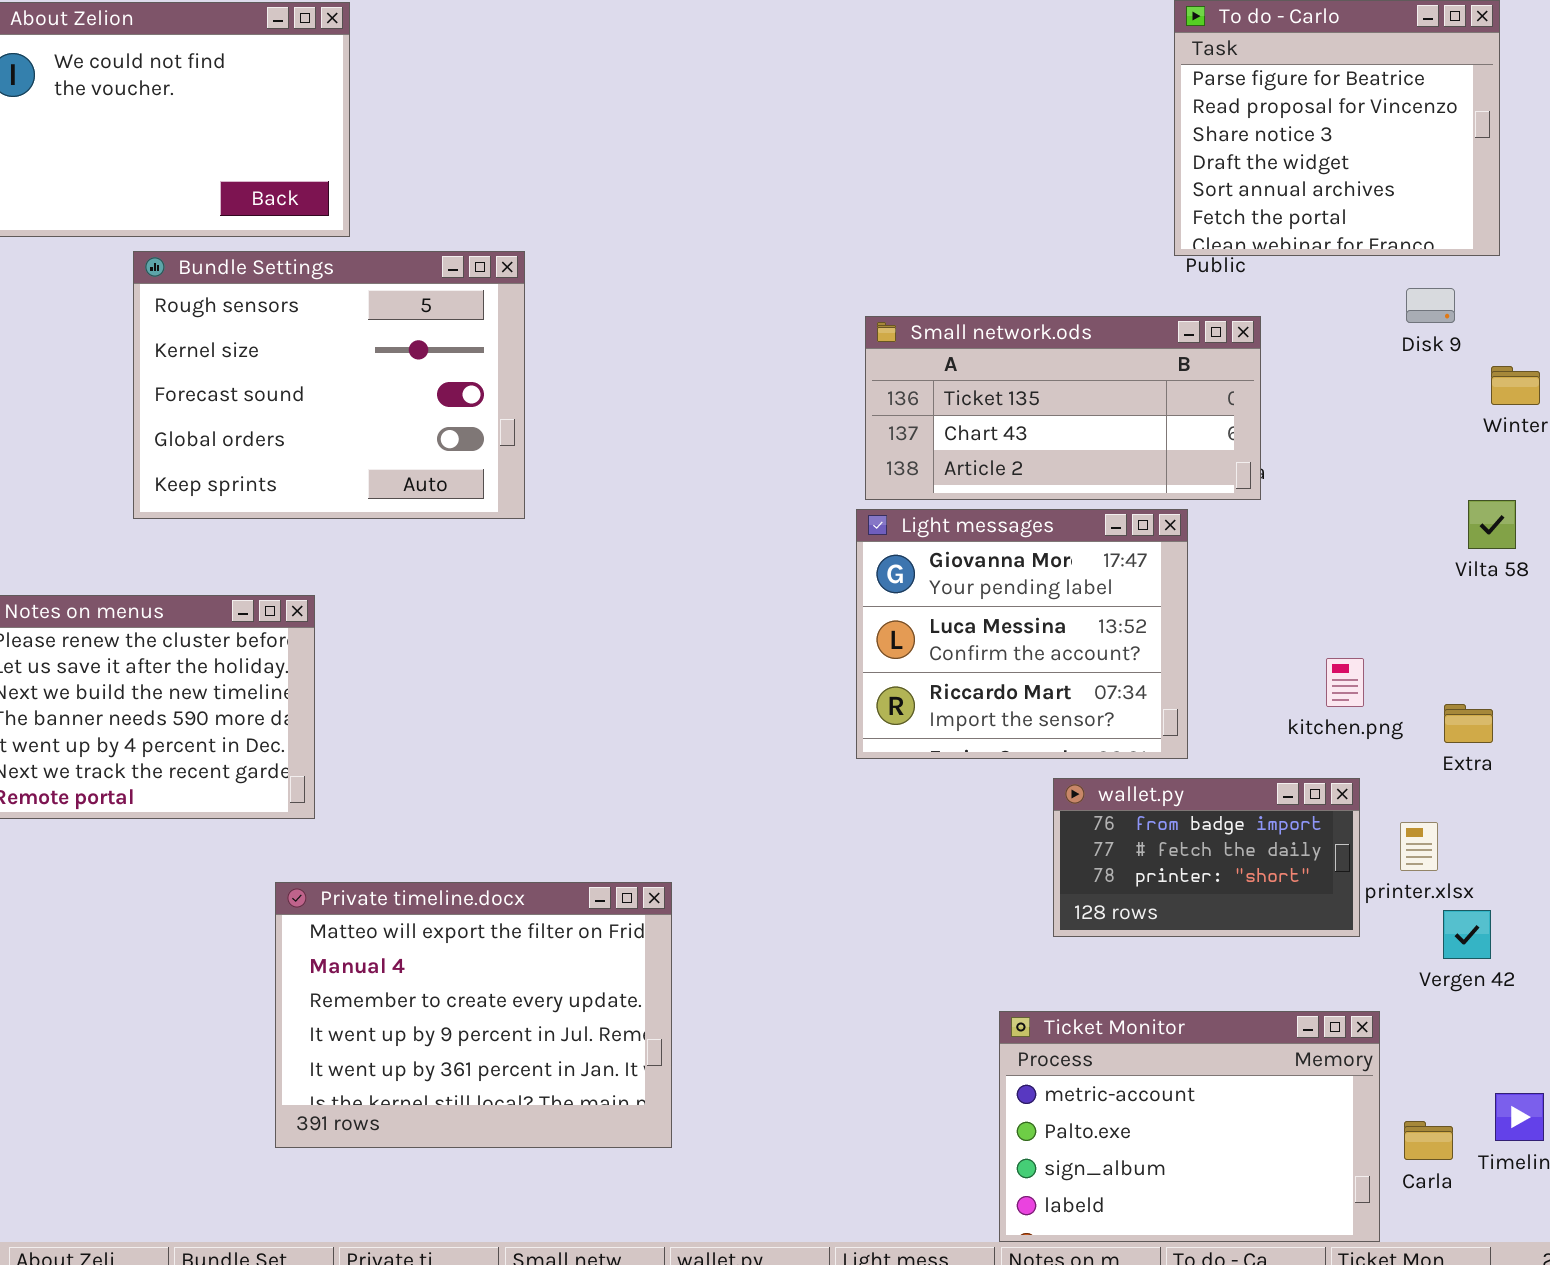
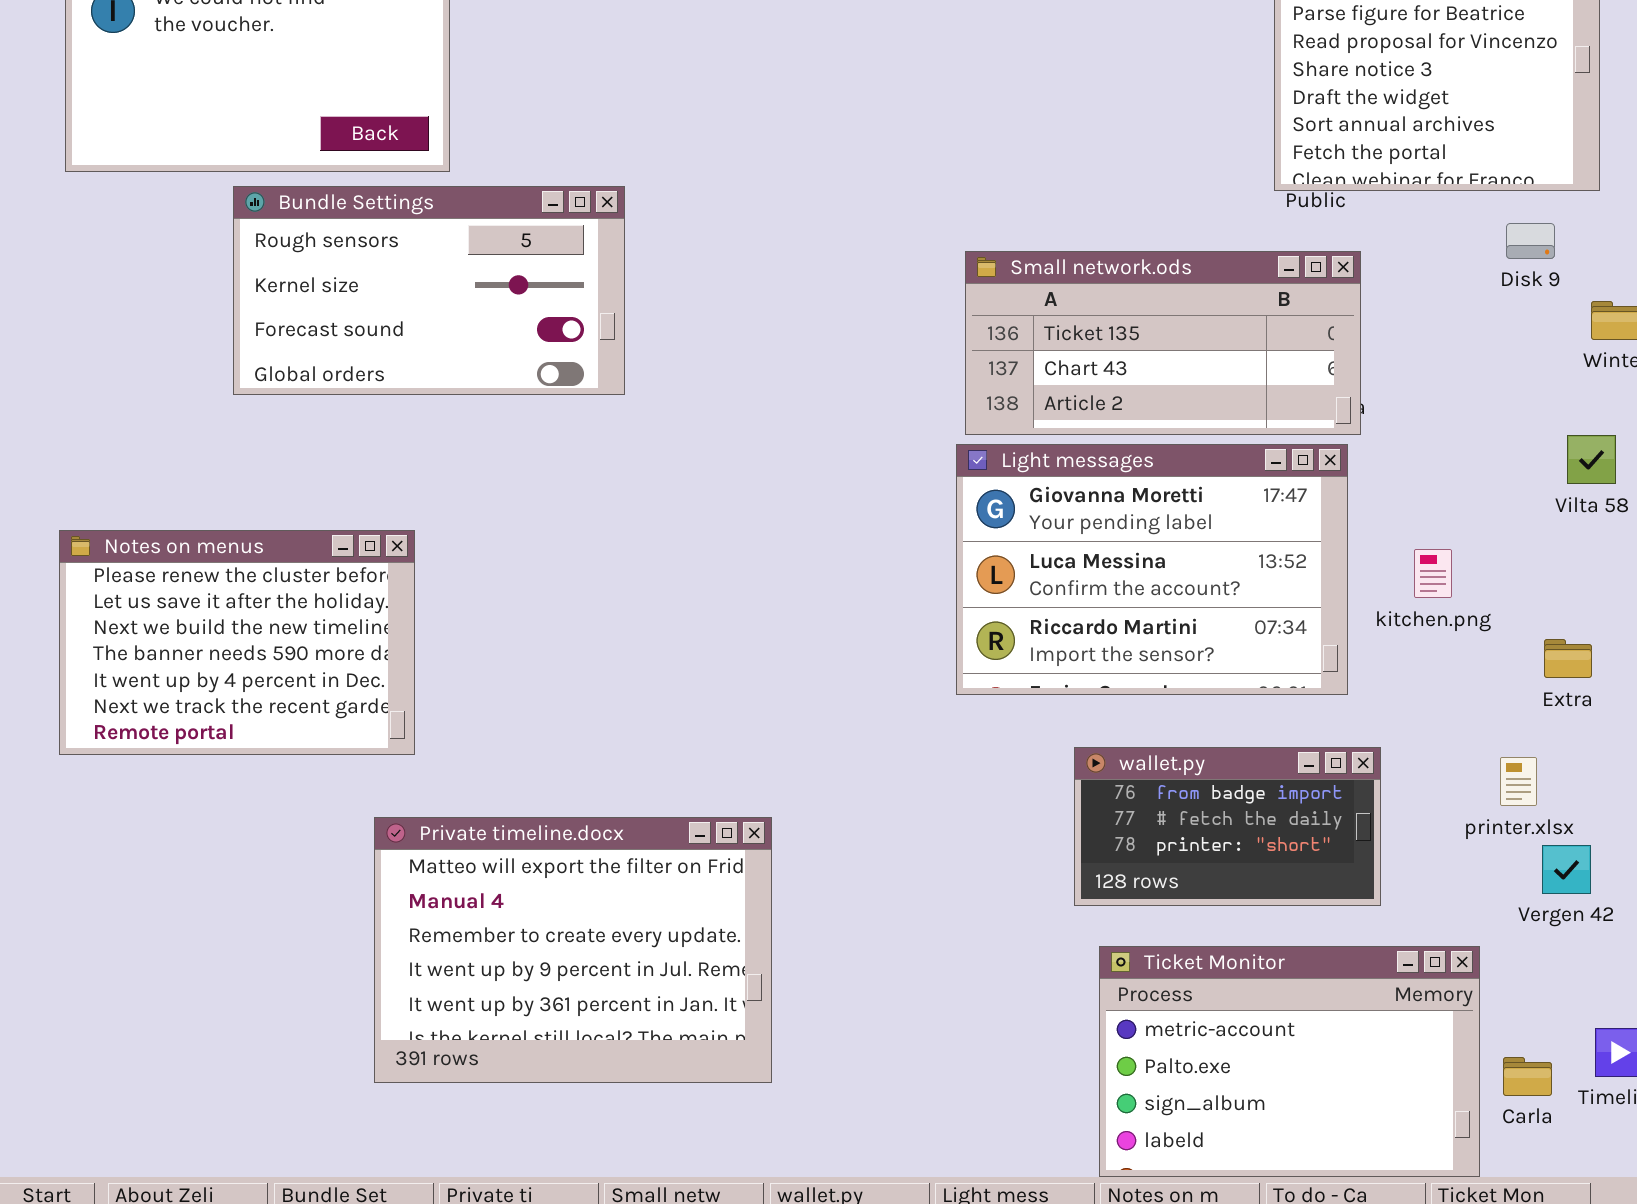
Bundle Settings: [133,251,525,519] -> [233,186,625,395], resized
Light messages: [856,509,1188,759] -> [956,444,1348,695], resized
kitchen.png: [1326,658,1364,707] -> [1414,549,1452,598], moved
wallet.py: [1053,778,1360,937] -> [1074,747,1381,906], moved

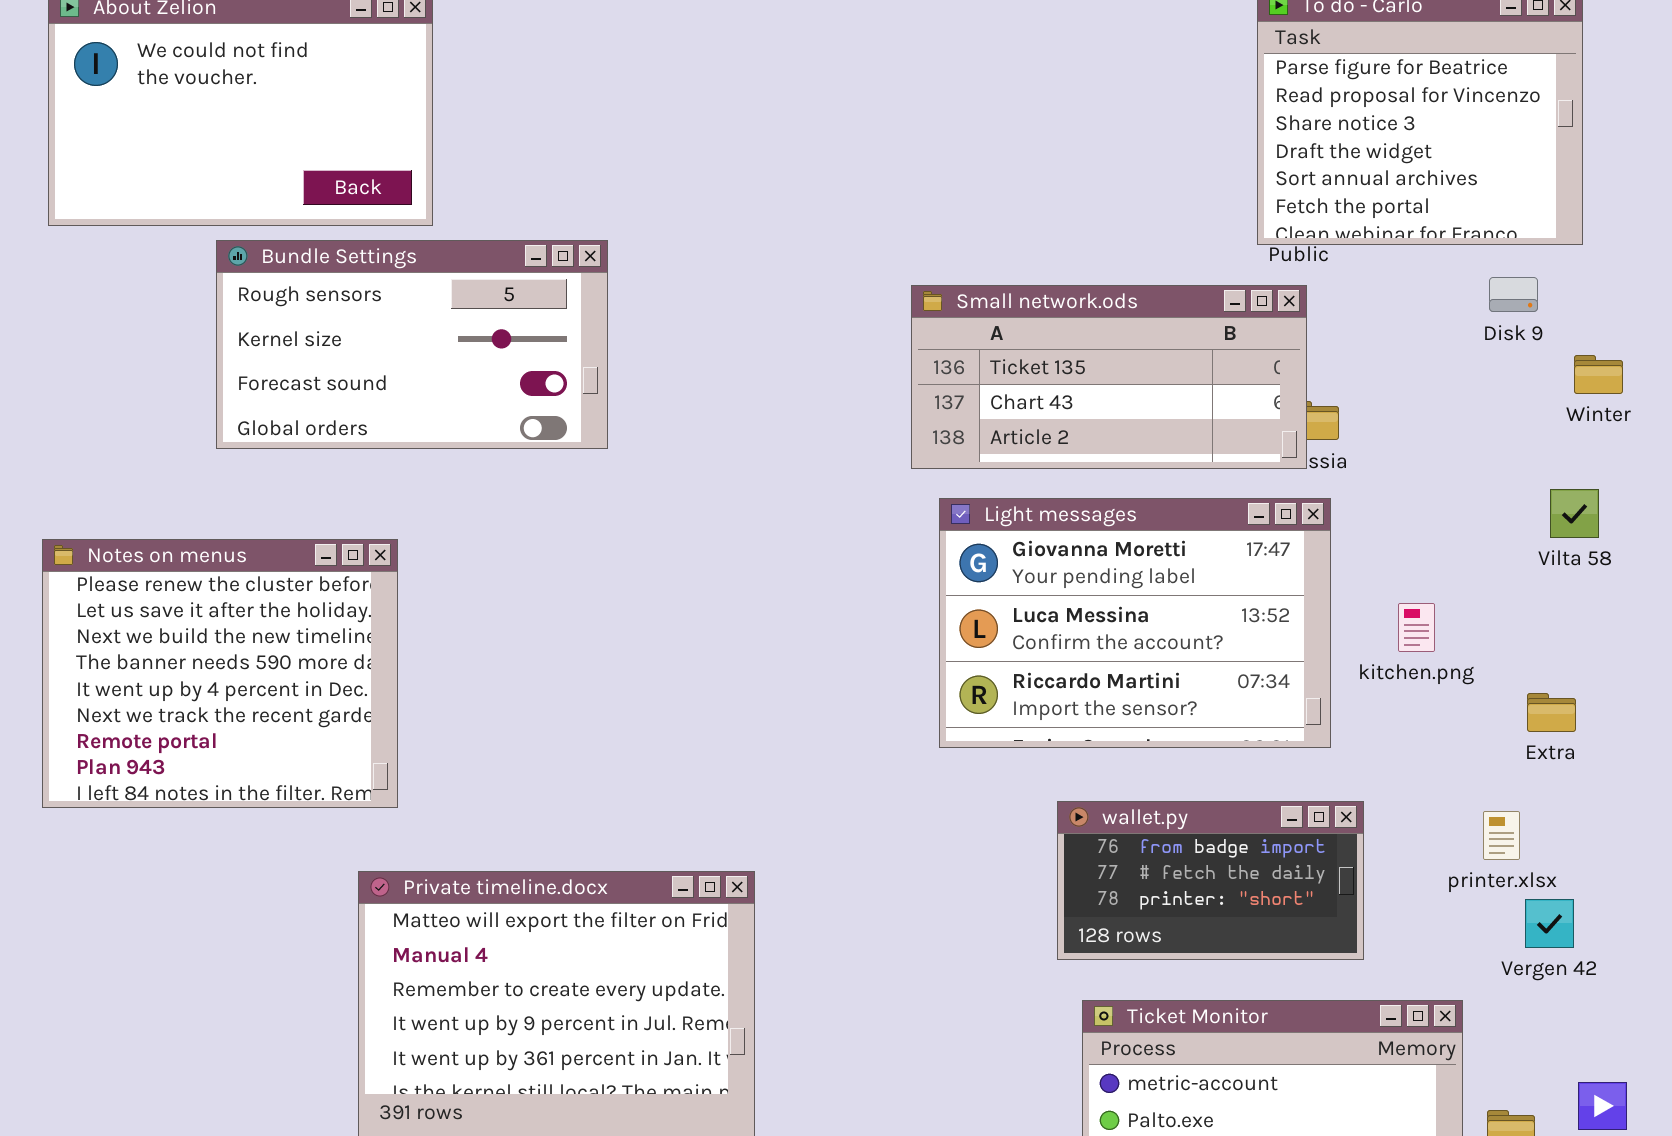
Small network.ods: [965,251,1361,435] -> [911,285,1307,469], moved
Notes on menus: [59,530,415,755] -> [42,539,398,808], resized

